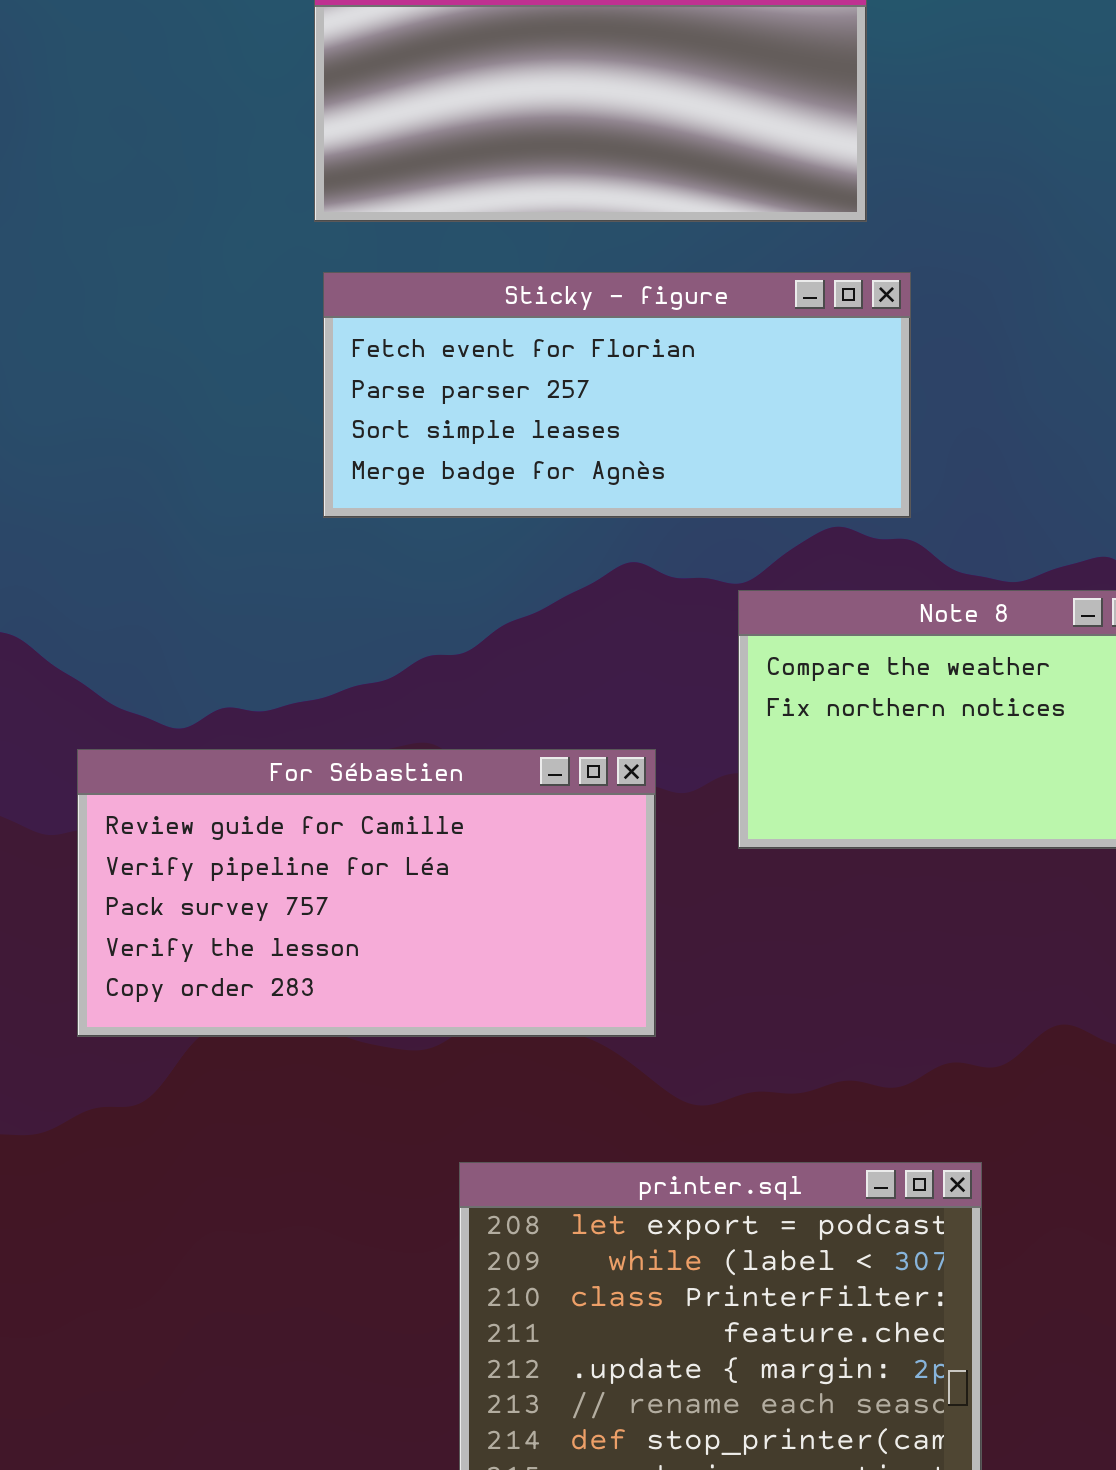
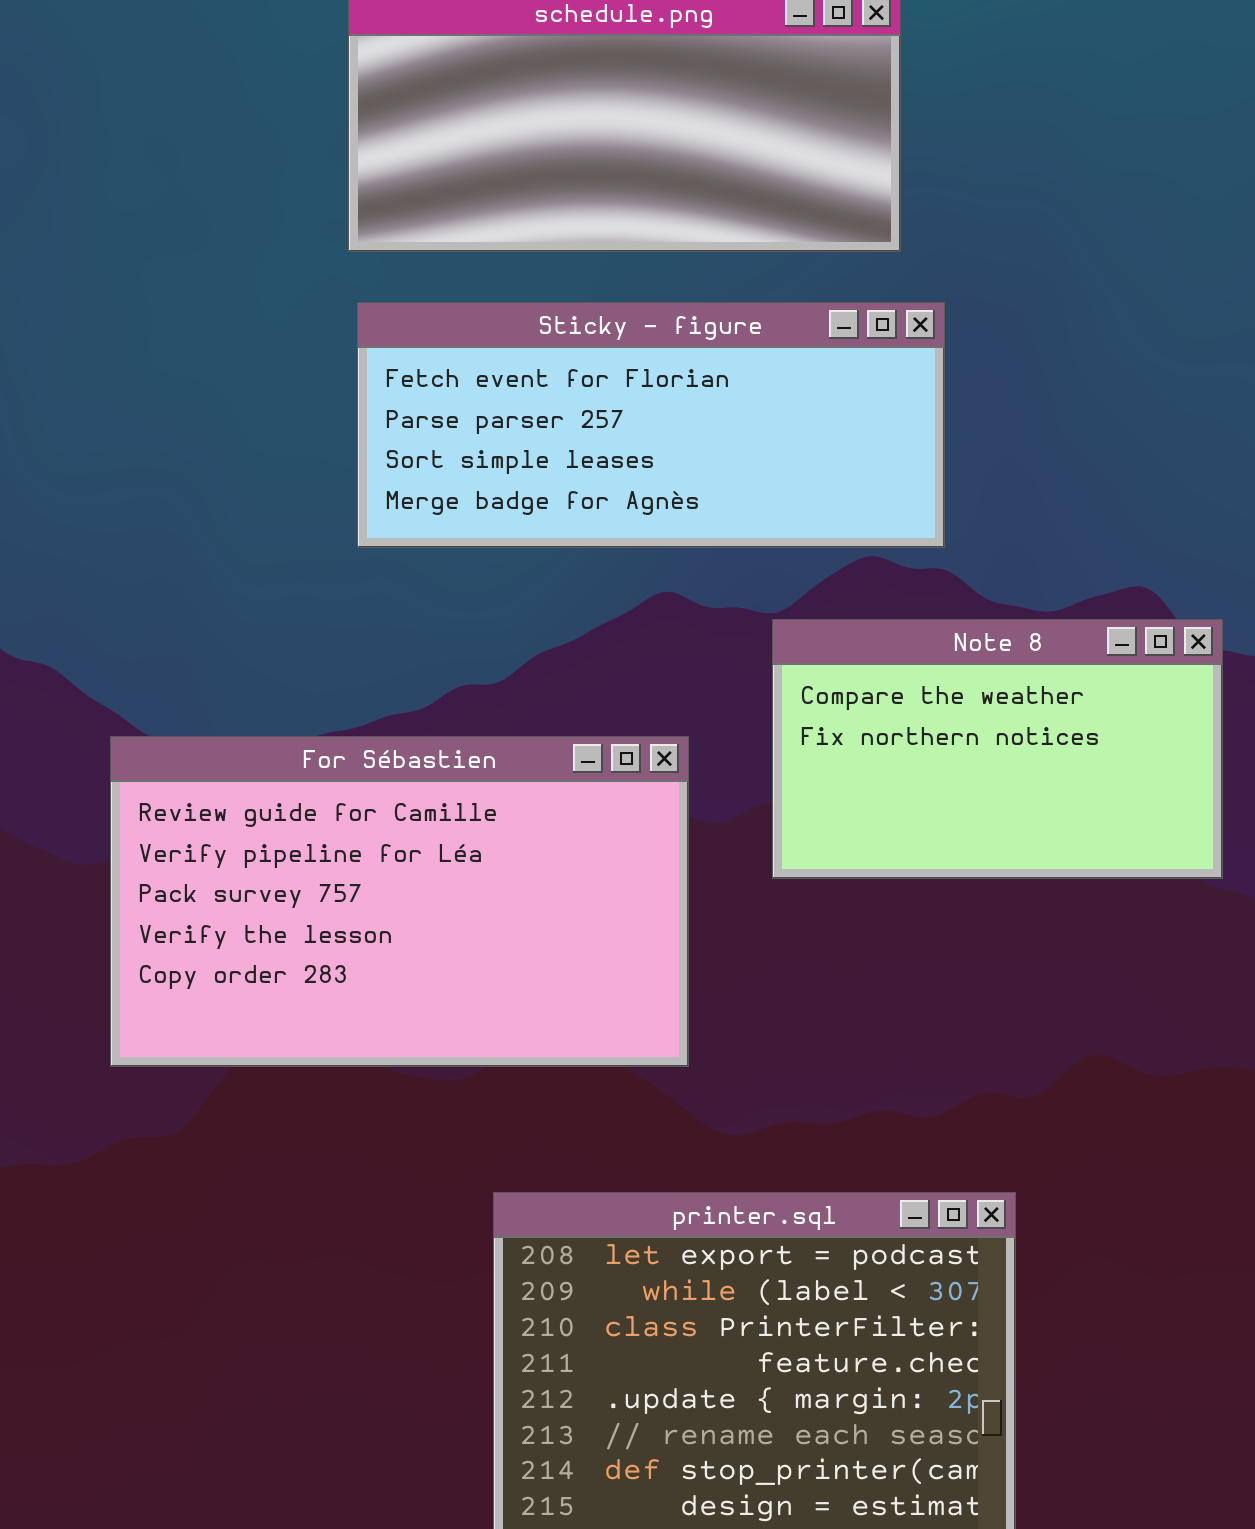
For Sébastien: [77,749,656,1037] -> [110,736,689,1067], resized

